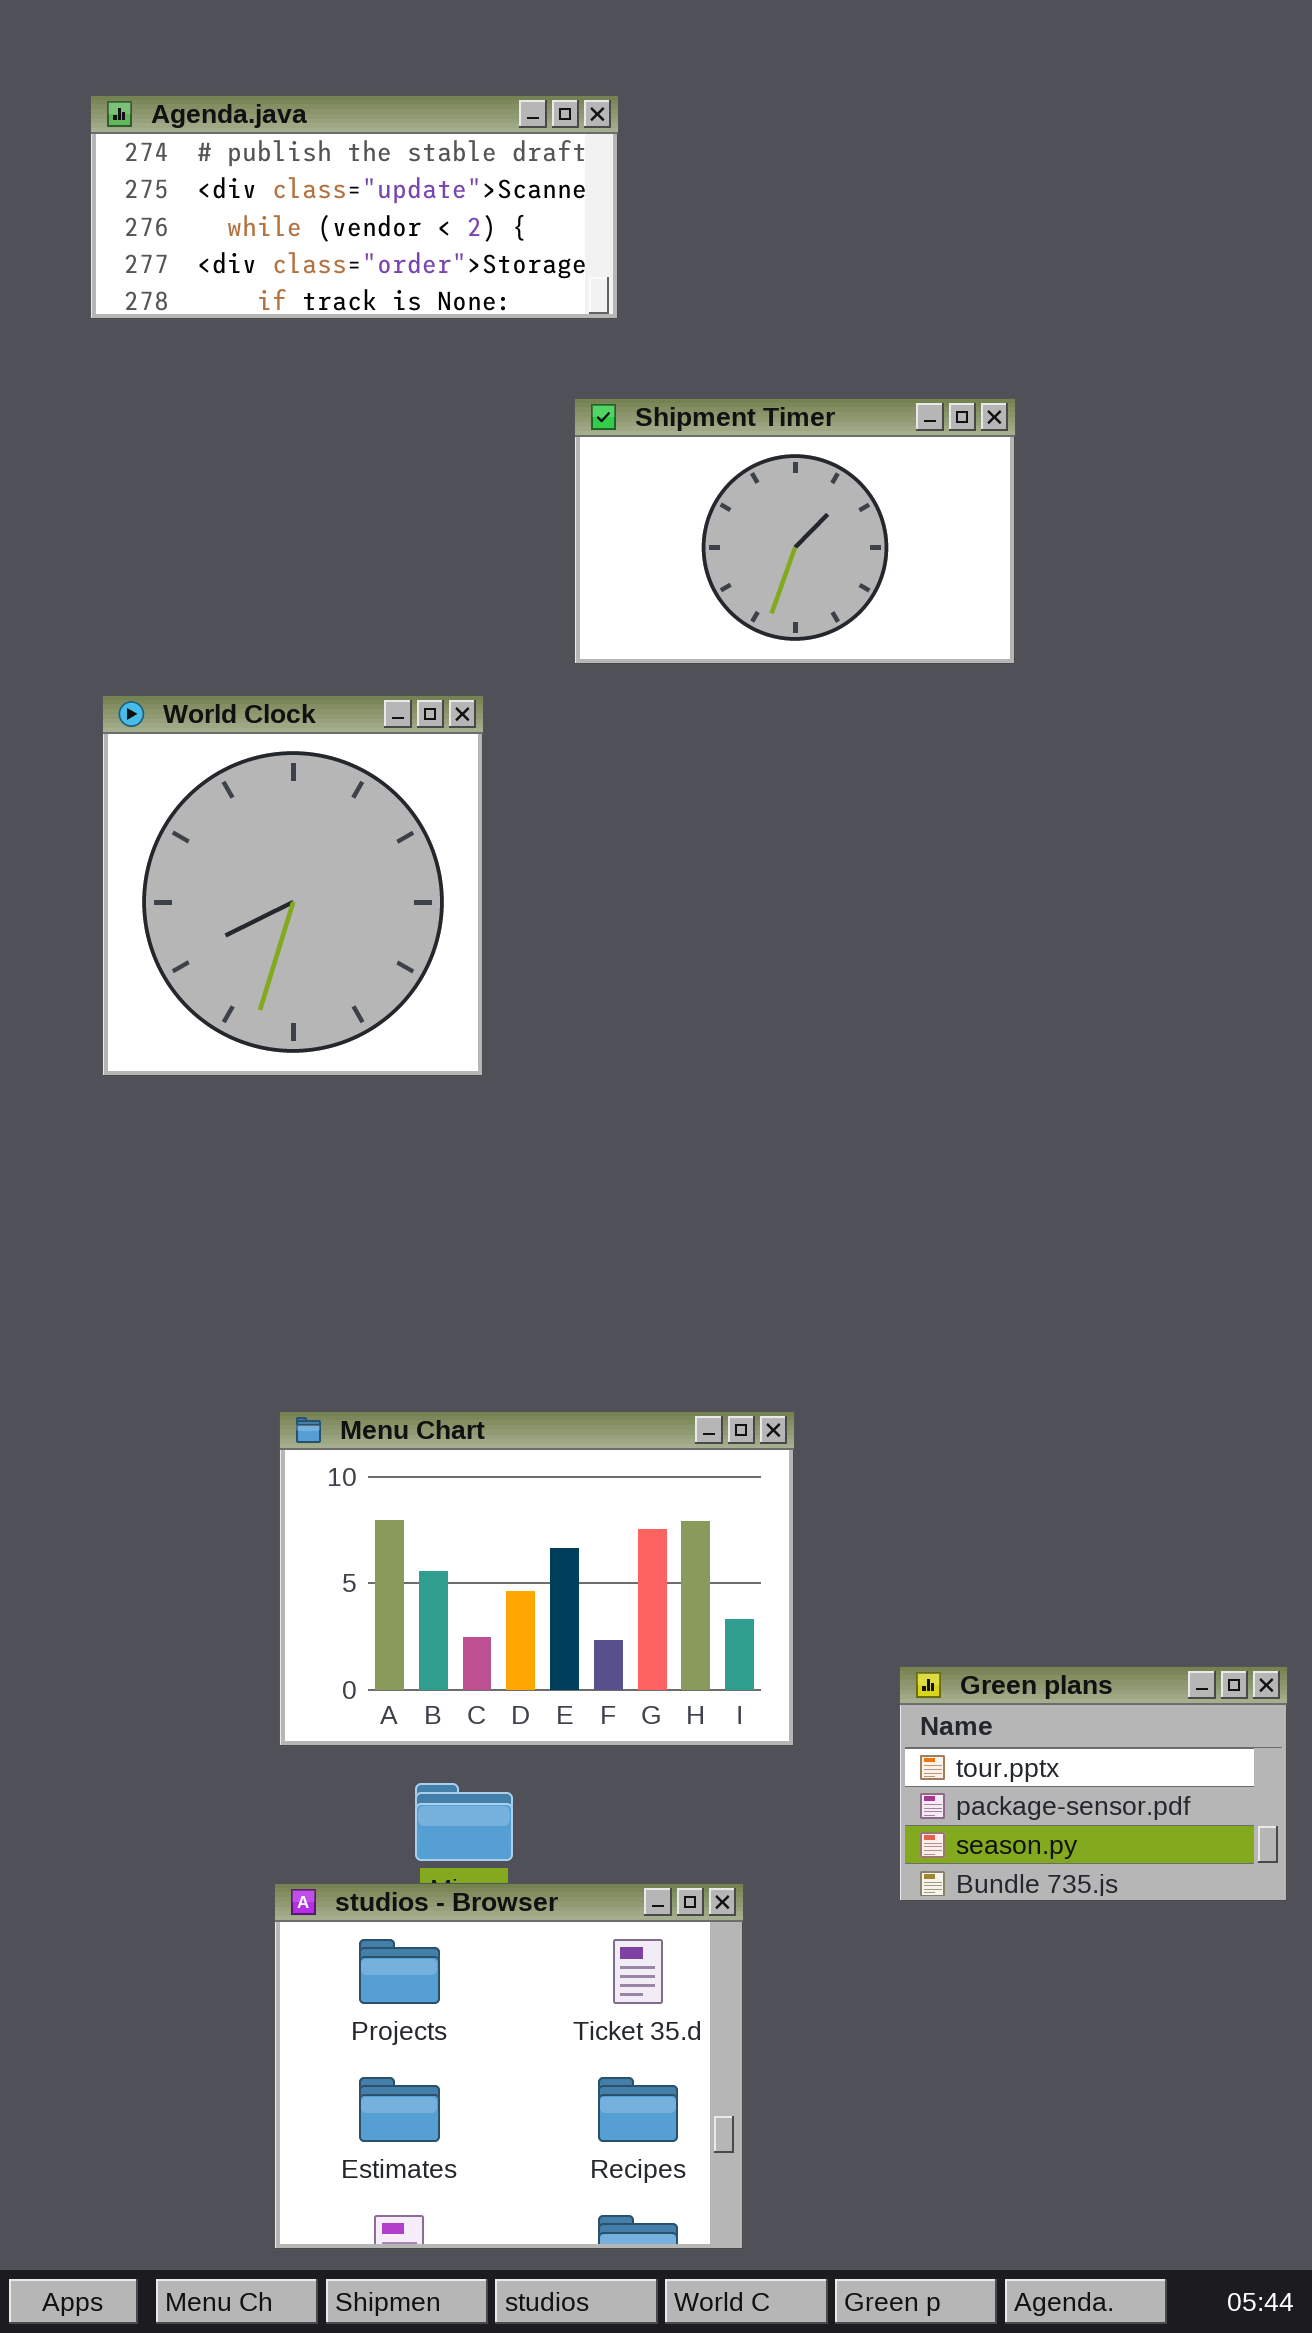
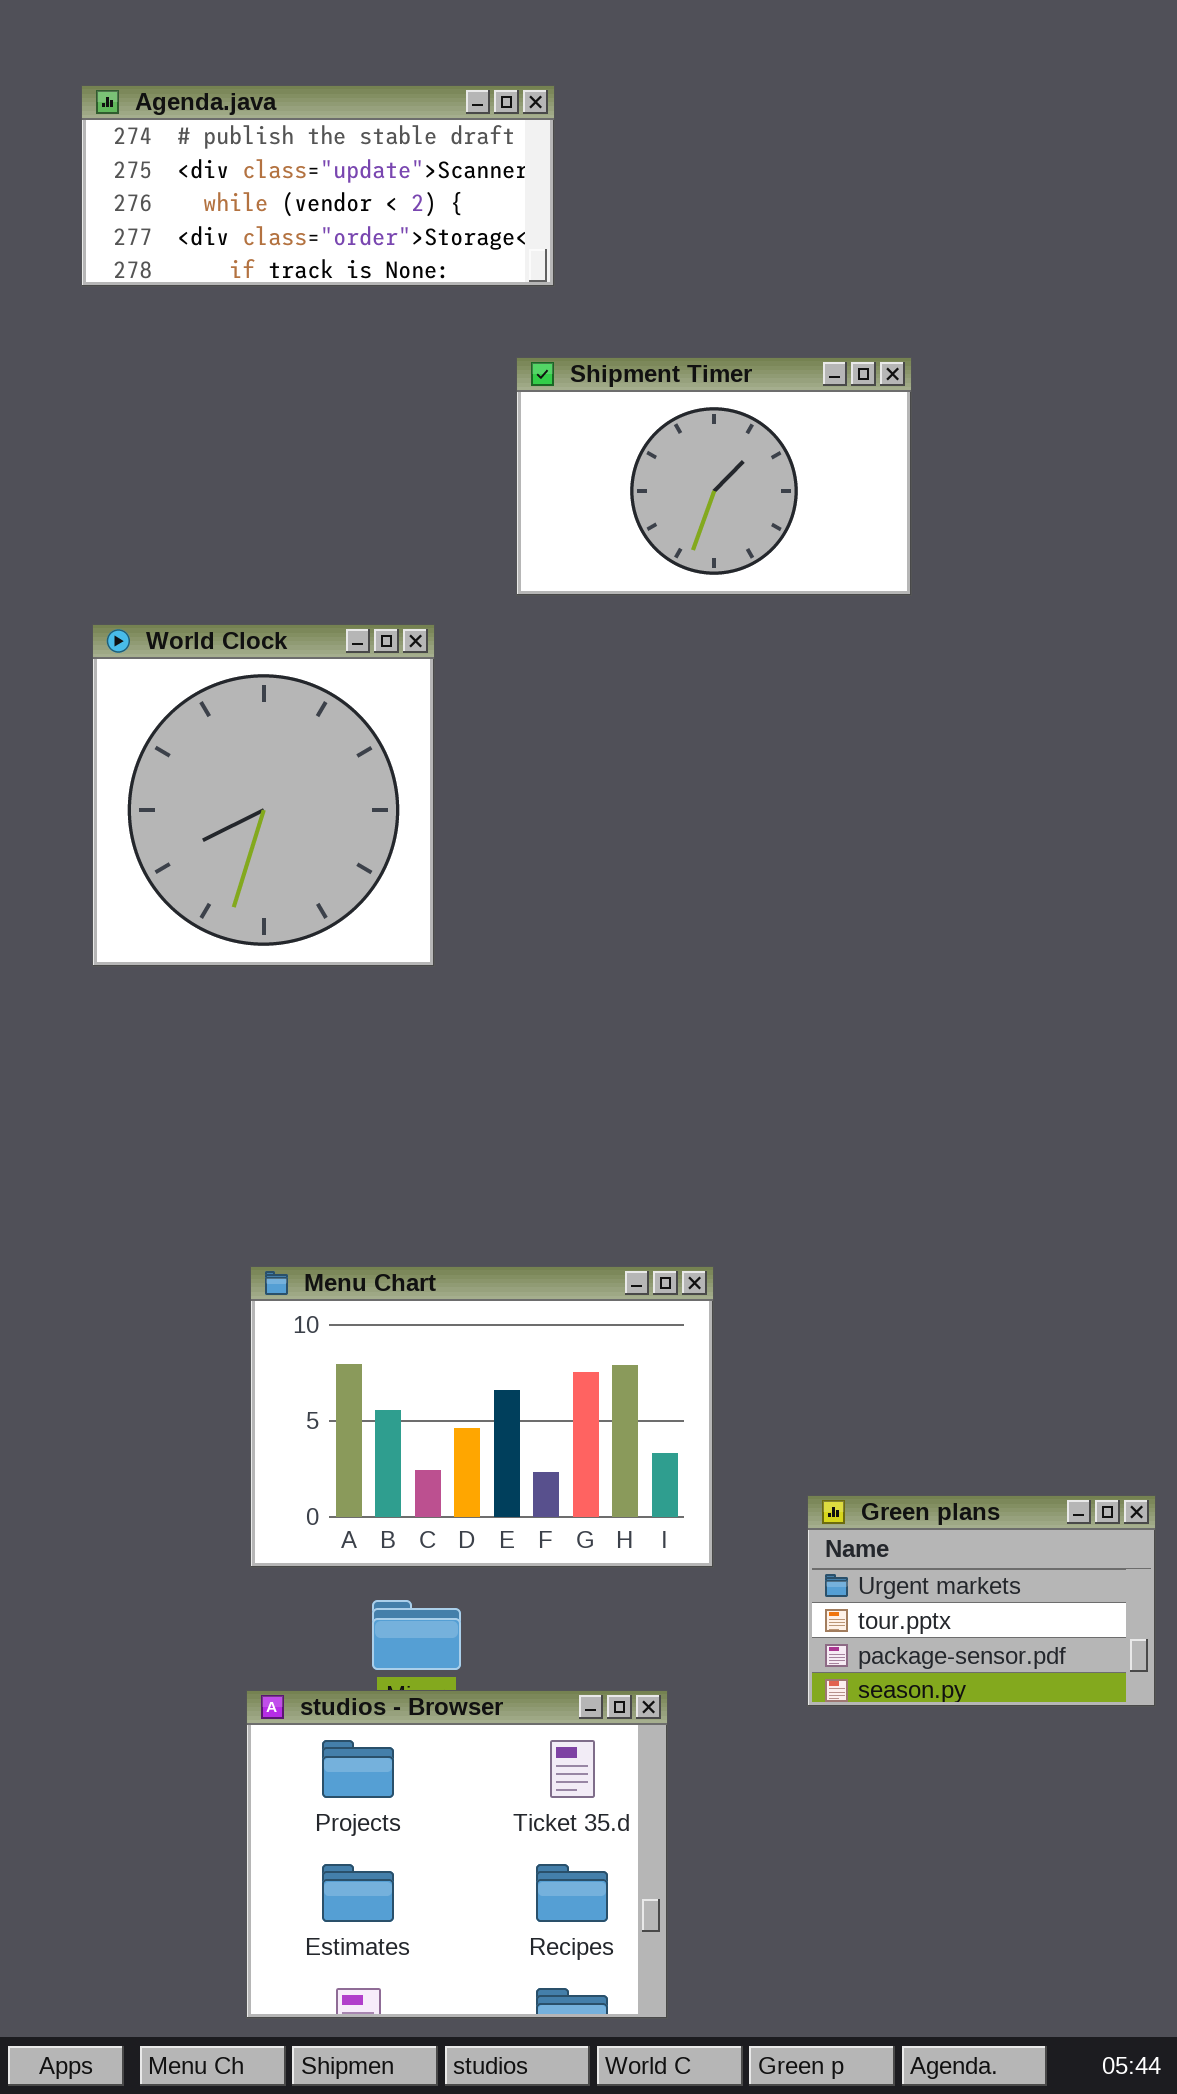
Green plans: [899,1666,1288,1902] -> [807,1495,1156,1707], scrolled up 1 row

